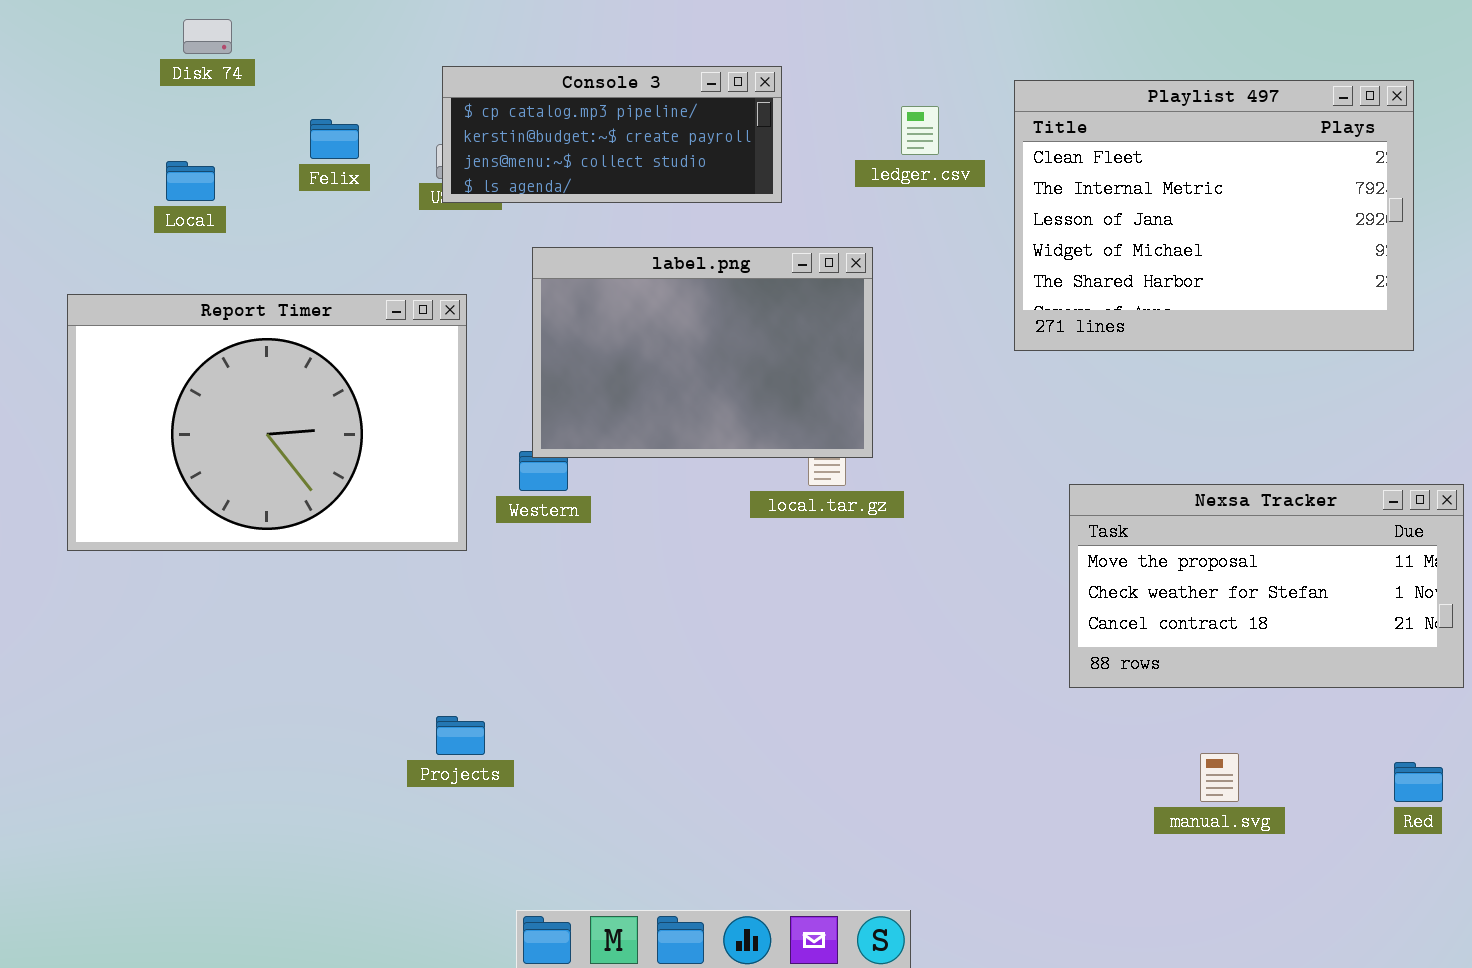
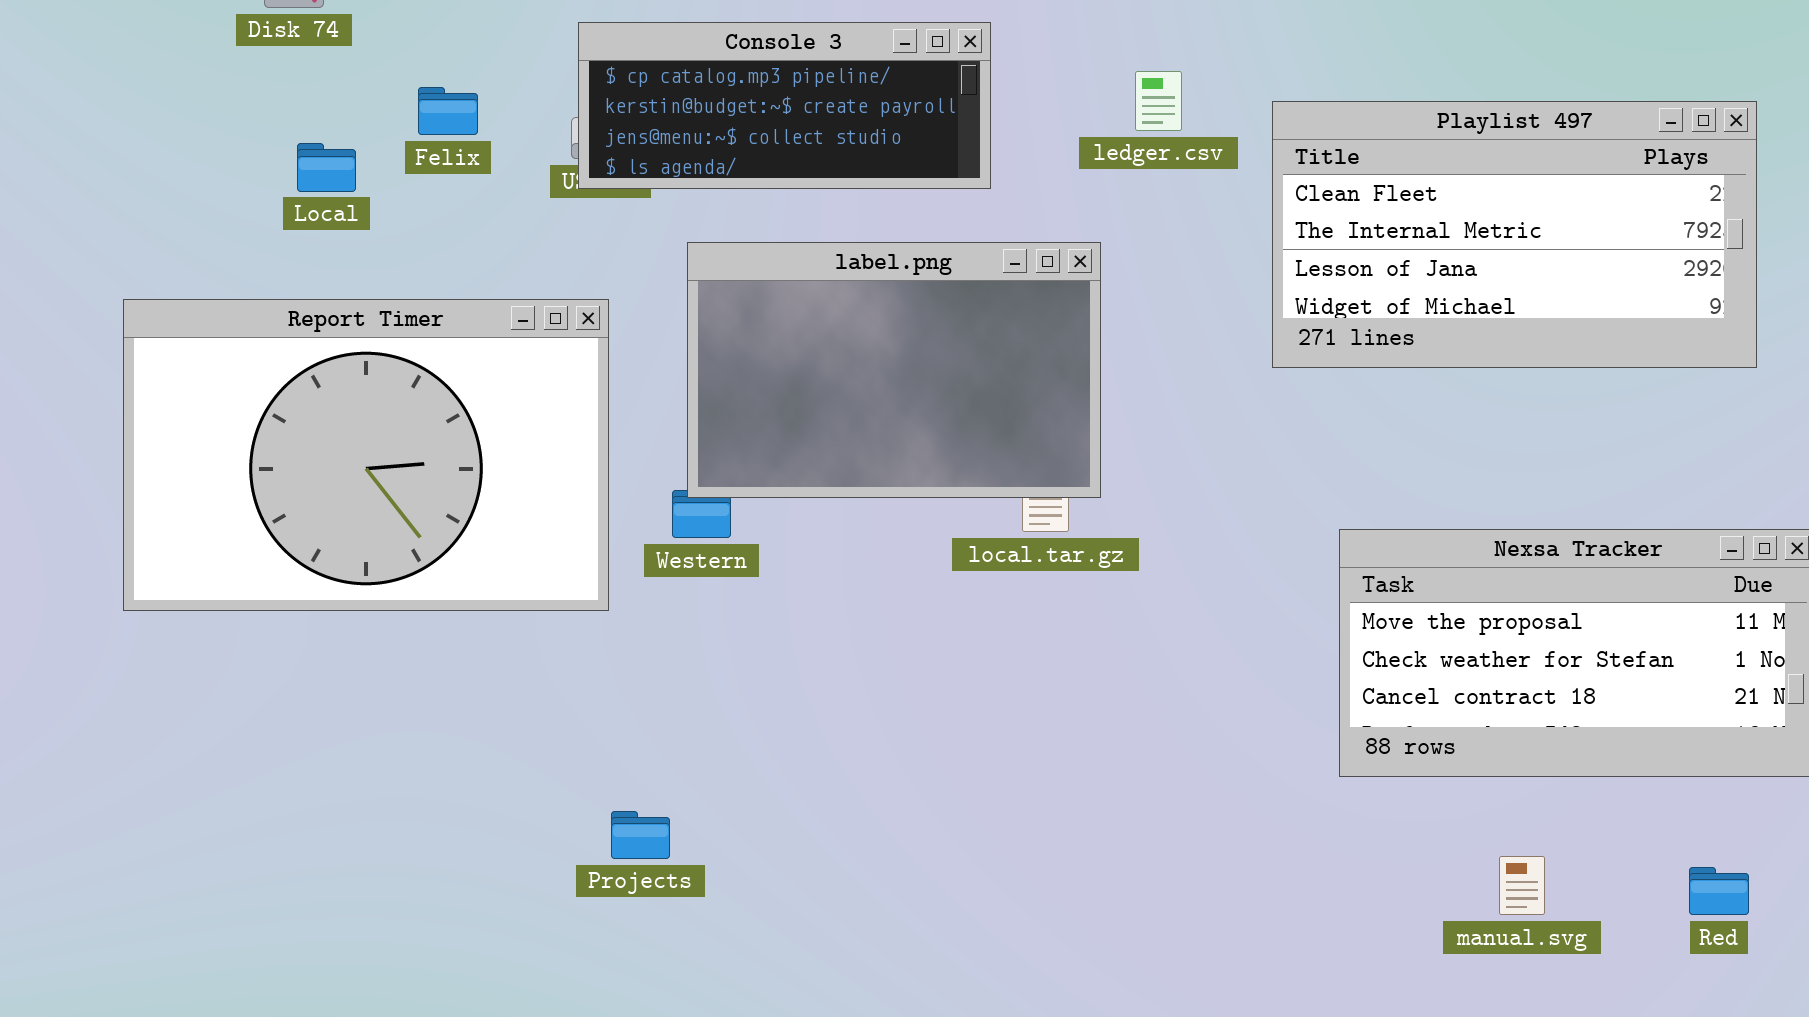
Playlist 497: [1014,80,1414,351] -> [1272,101,1757,368], resized
Local: [166,161,215,201] -> [297,143,356,192], moved
Projects: [436,716,485,755] -> [611,811,670,859], moved
Red: [1394,762,1443,802] -> [1689,867,1749,915], moved

